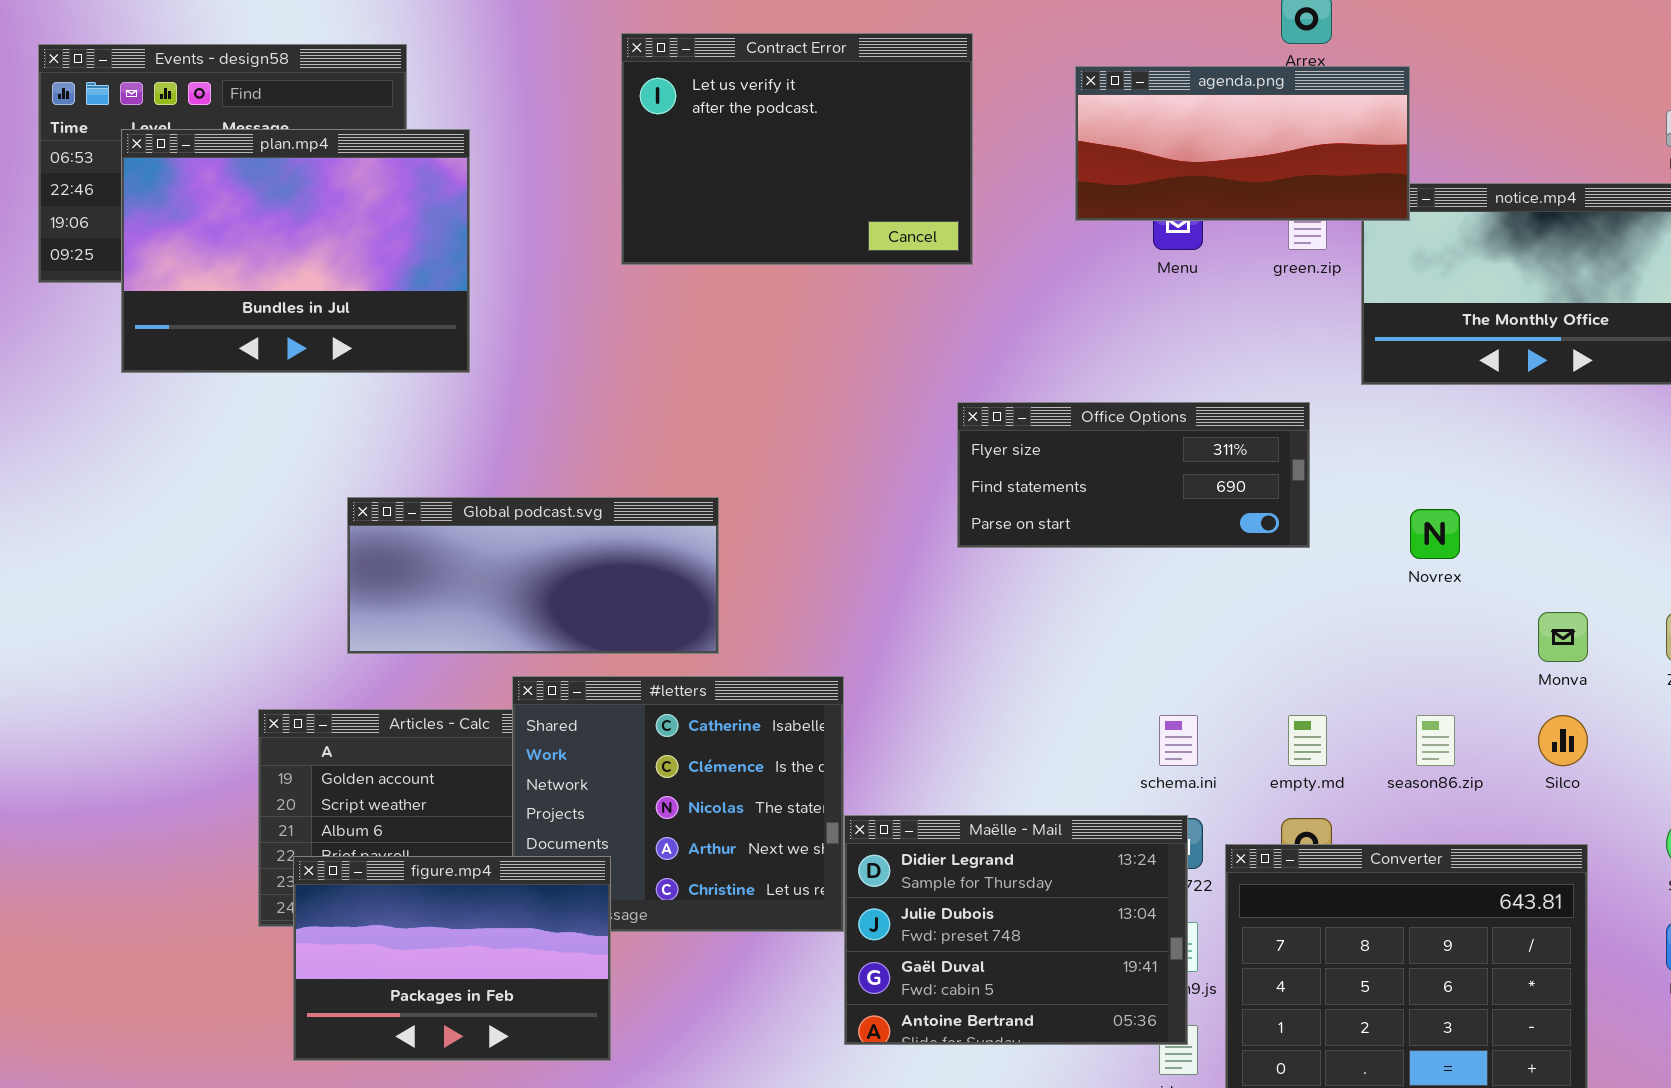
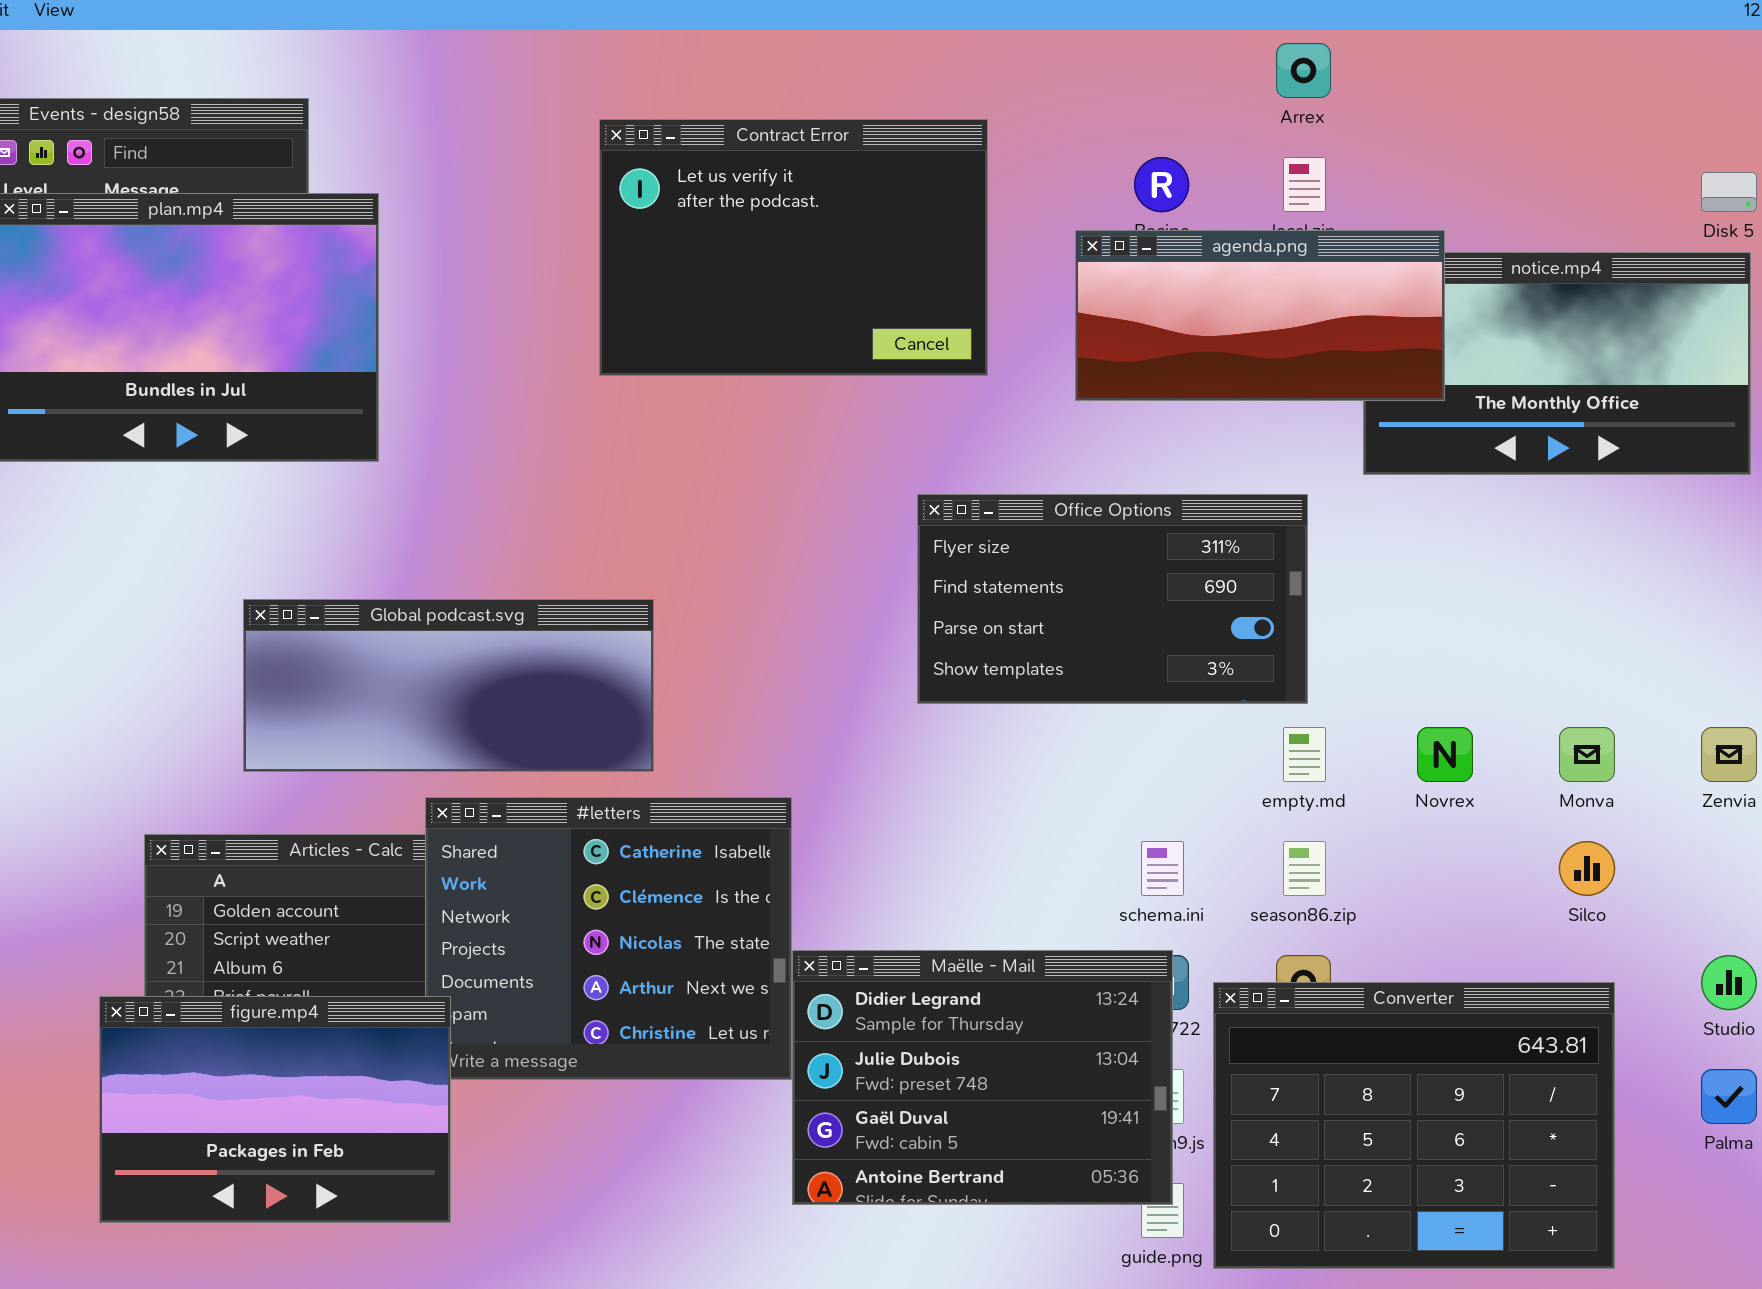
Contract Error: [621,33,973,265] -> [599,119,988,376], moved
agenda.png: [1075,66,1410,221] -> [1075,230,1445,401], moved
Office Options: [957,402,1310,548] -> [917,494,1308,704], resized
Novrex: [1410,509,1460,559] -> [1417,727,1473,782], moved
empty.md: [1288,715,1327,766] -> [1283,727,1326,782], moved
season86.zip: [1416,715,1455,766] -> [1283,841,1326,896], moved
figure.mp4: [293,856,611,1061] -> [99,996,451,1223], moved

